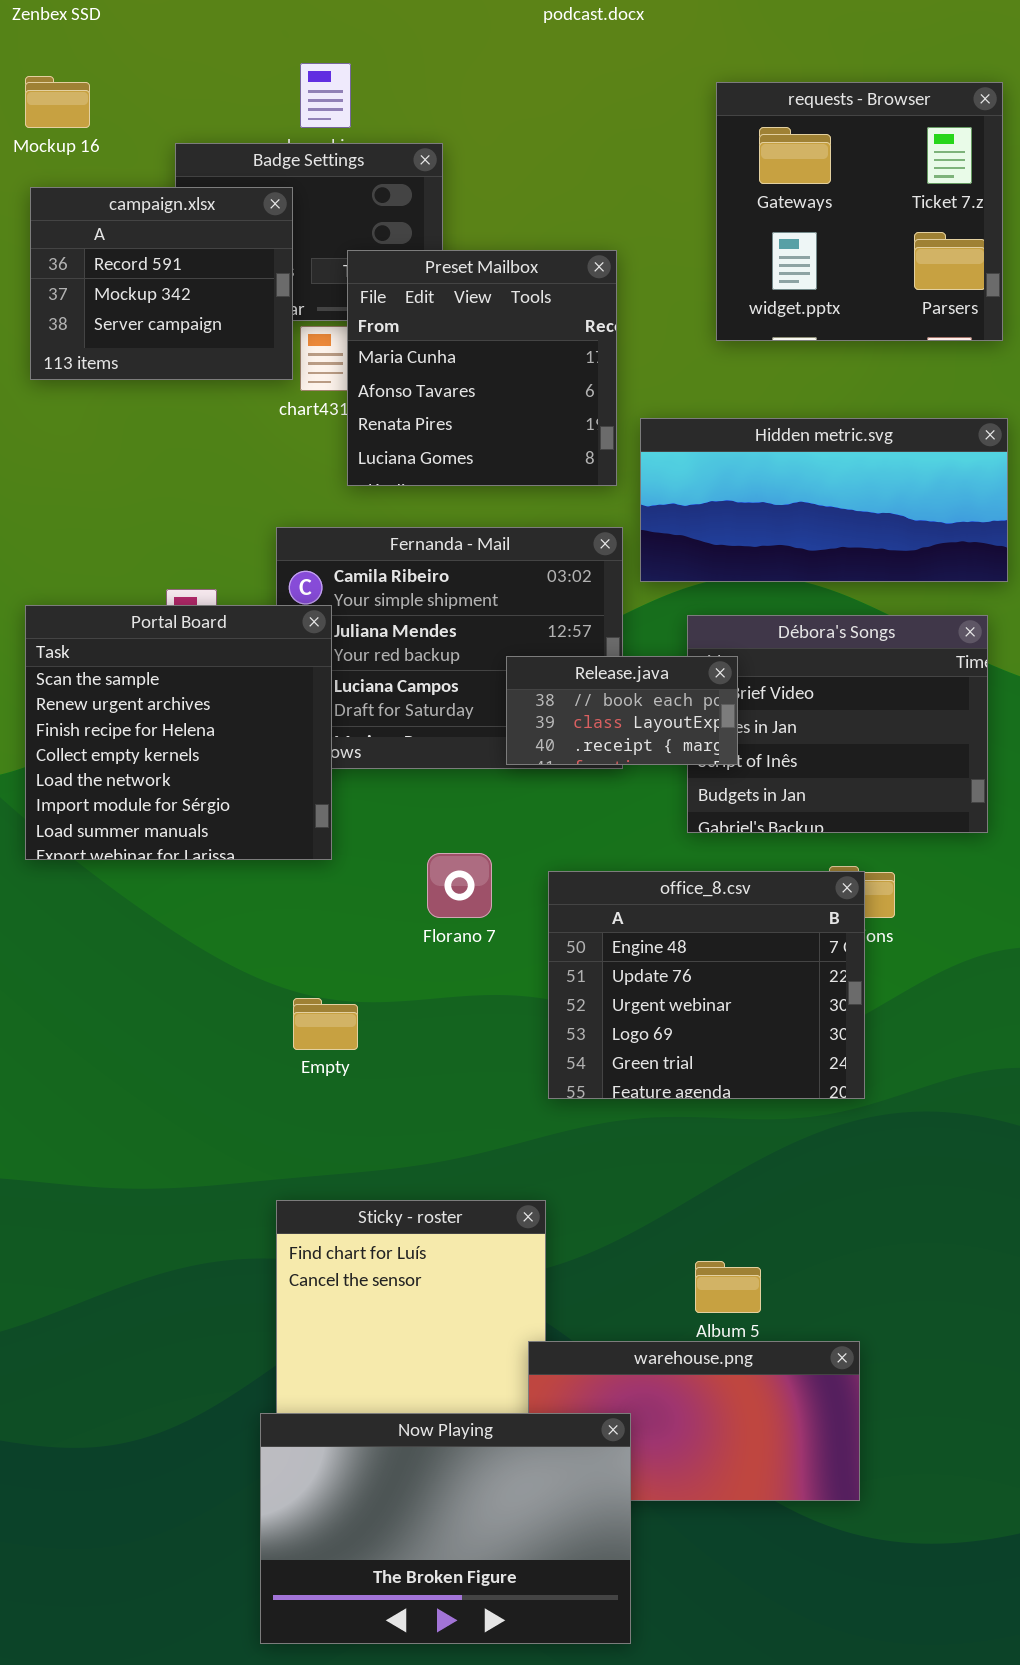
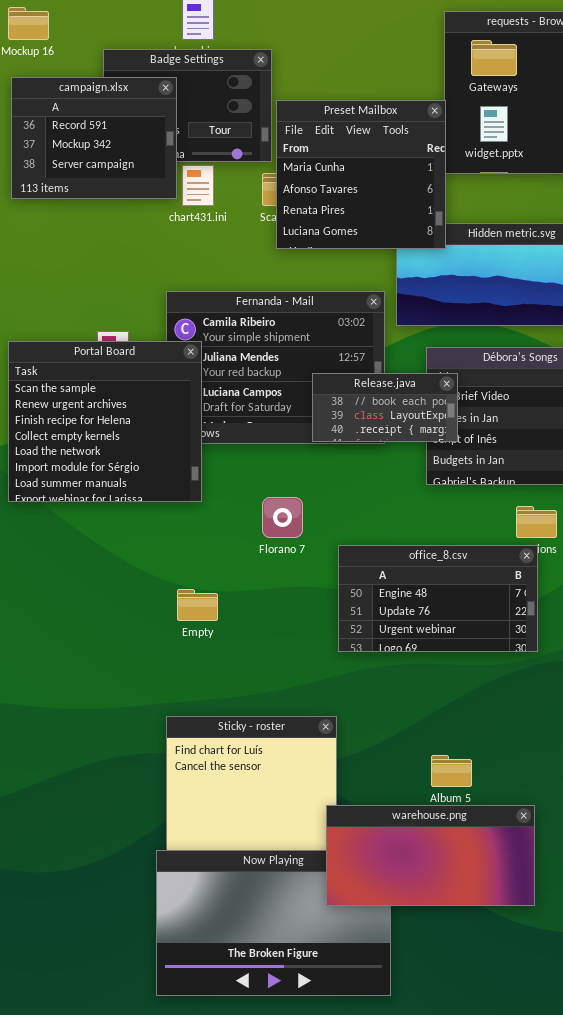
Preset Mailbox: [347,250,617,486] -> [276,100,446,249], moved
office_8.csv: [548,871,865,1099] -> [338,545,538,652], resized
warehouse.png: [528,1341,860,1501] -> [326,805,535,906], raised

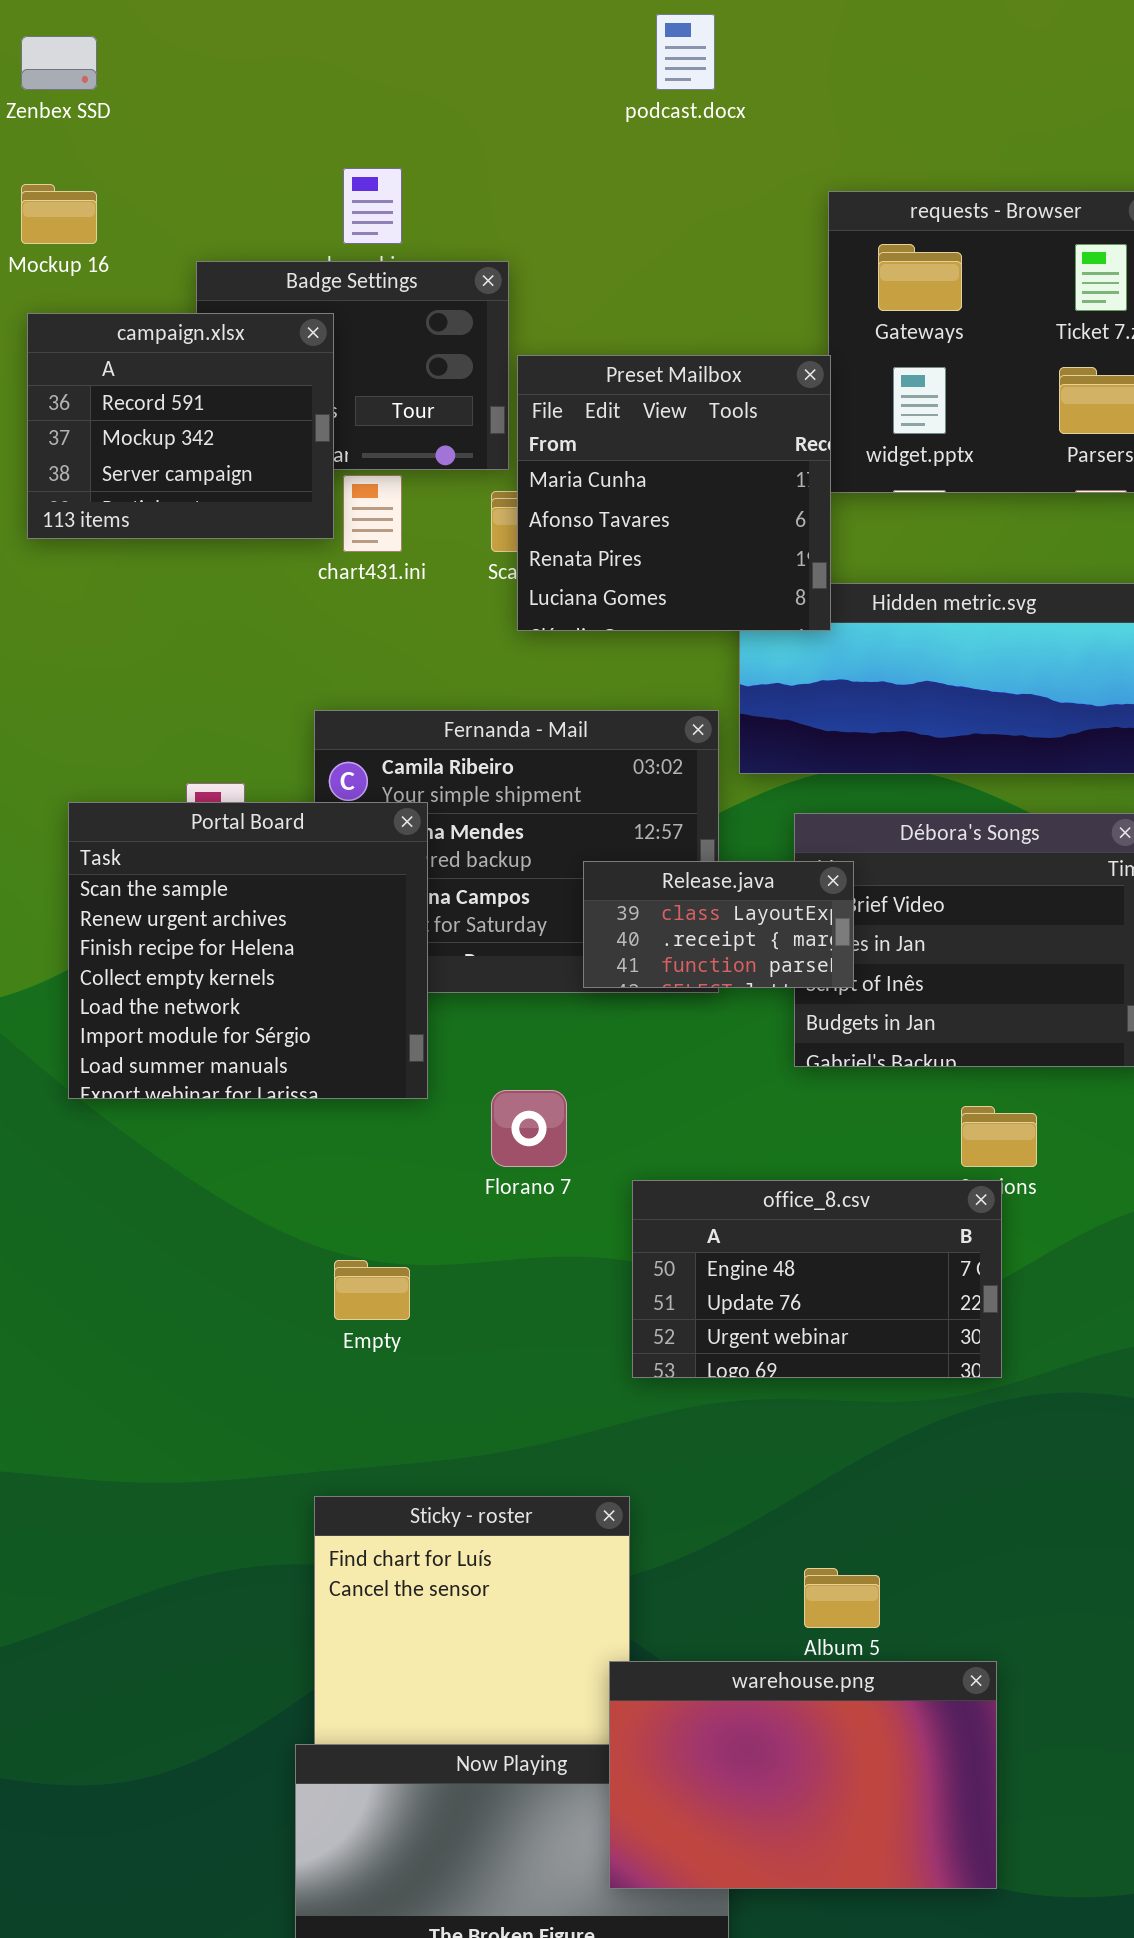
Portal Board: [8,341,202,502] -> [68,802,428,1099], moved
Release.java: [312,373,458,442] -> [583,861,854,988], scrolled down 1 row
warehouse.png: [326,805,535,906] -> [609,1661,997,1889], resized

